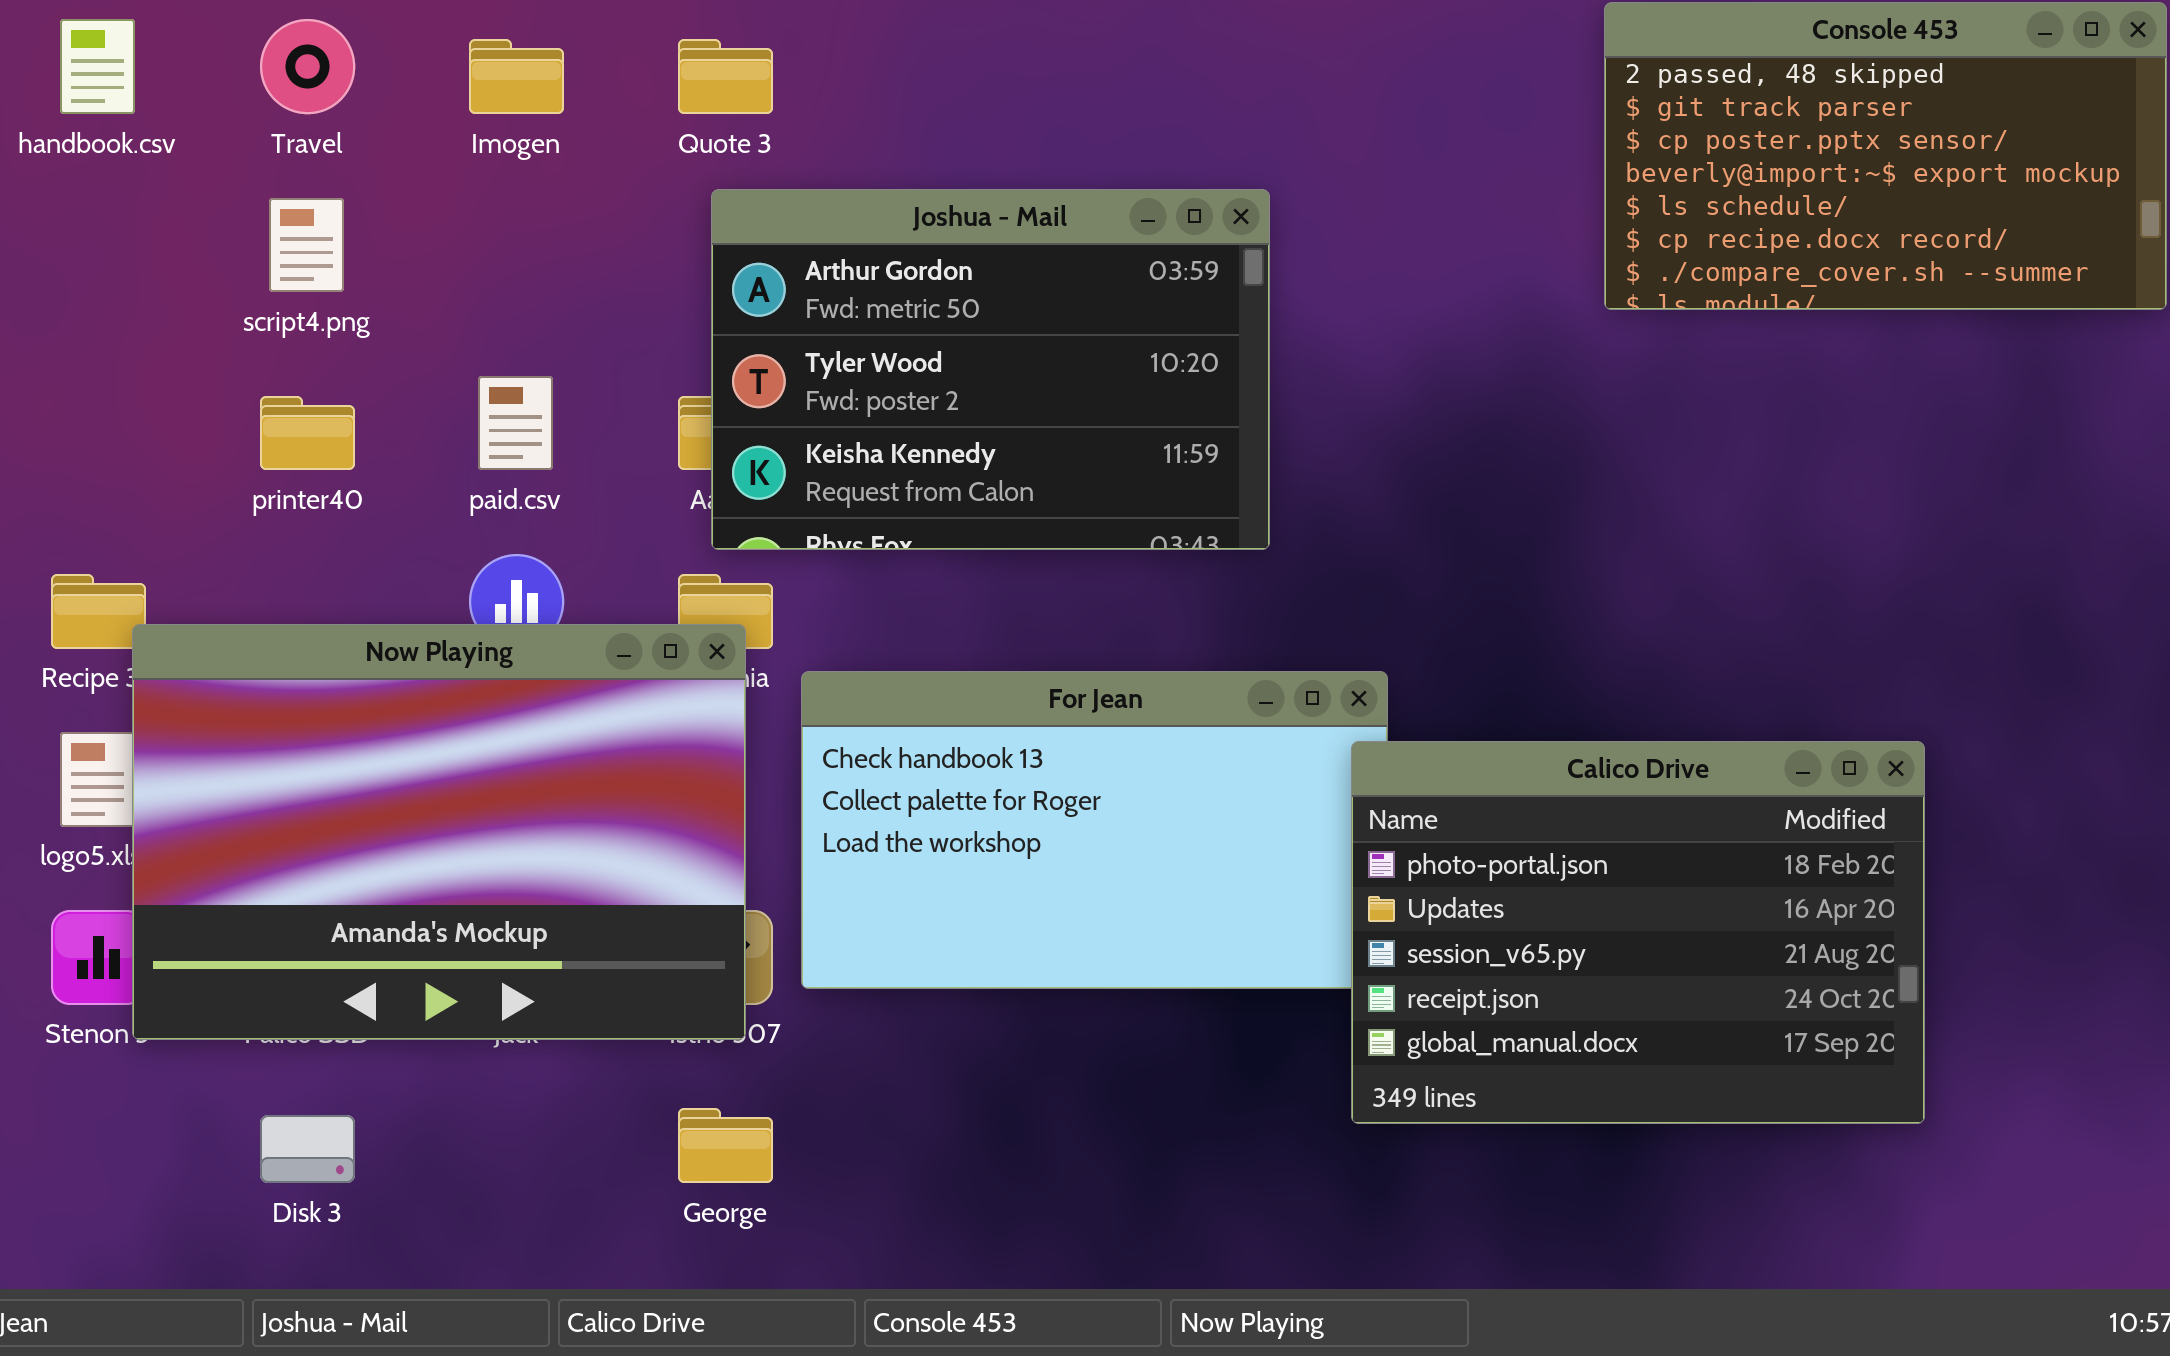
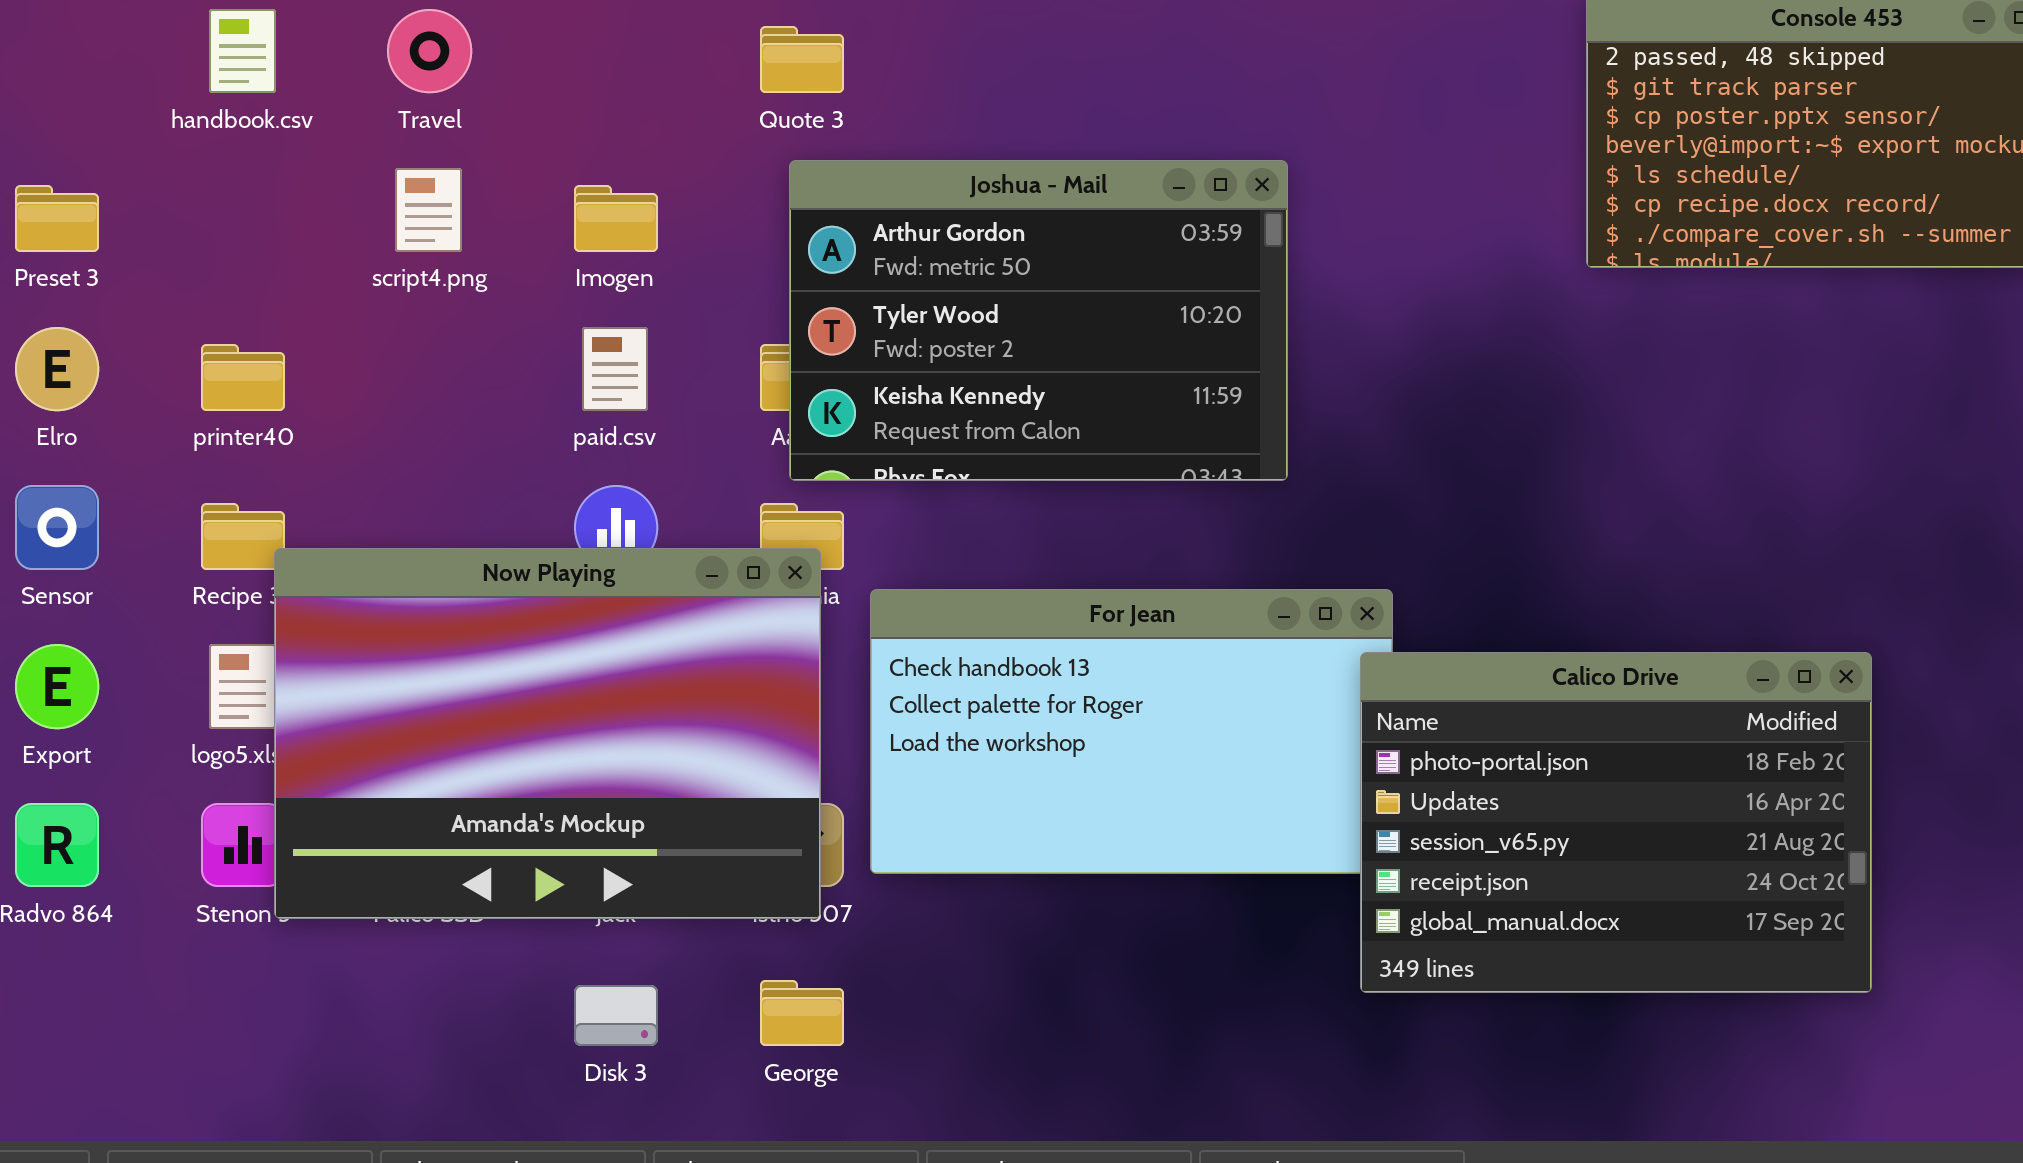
Imogen: [469,39,564,114] -> [574,185,658,252], moved
printer40: [260,396,355,470] -> [201,344,285,411], moved
Disk 3: [260,1115,355,1183] -> [574,985,658,1046], moved

